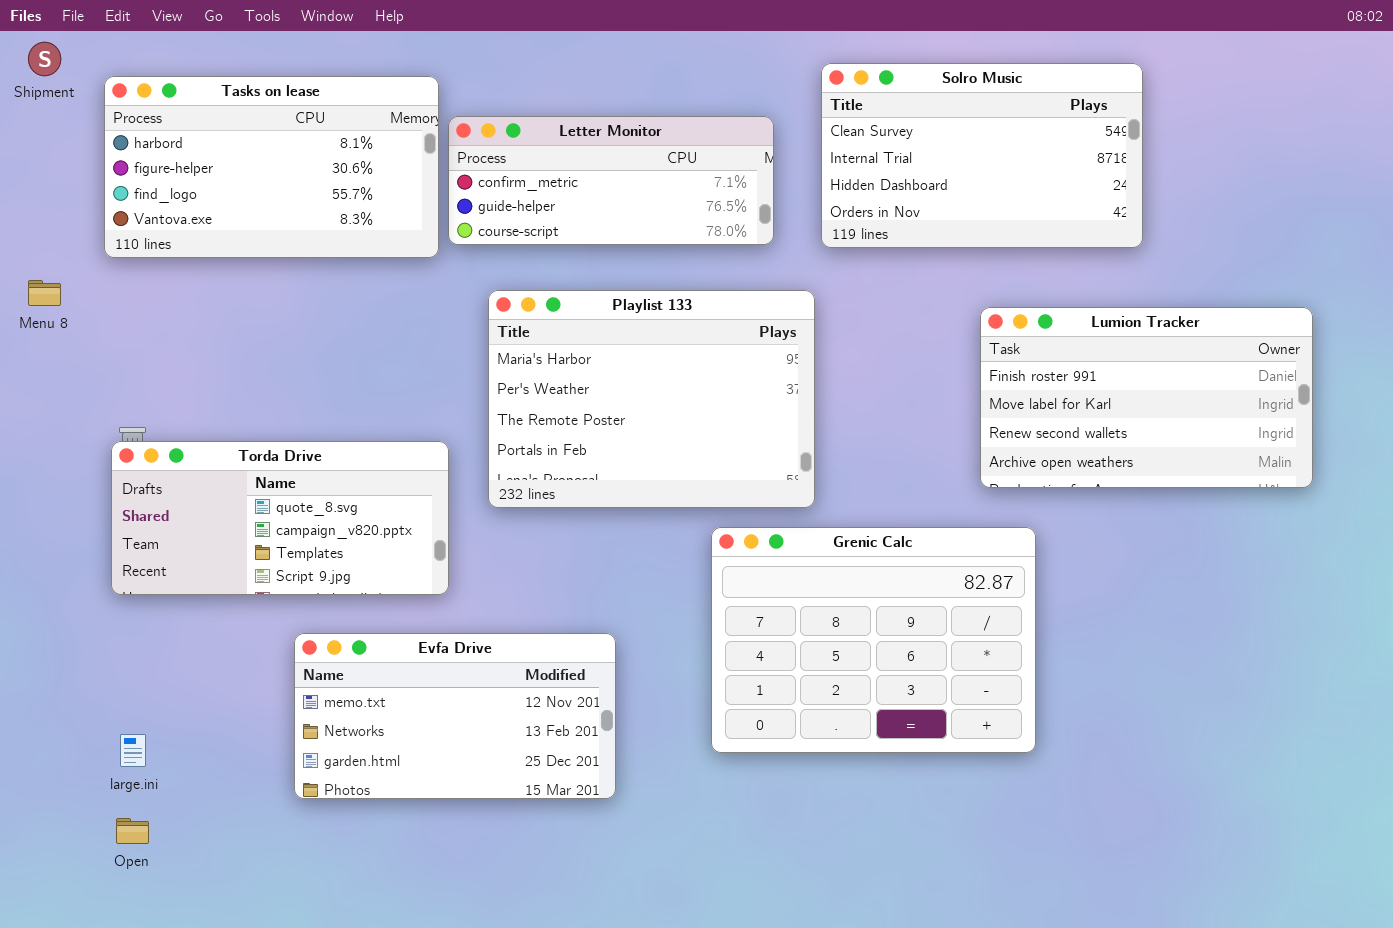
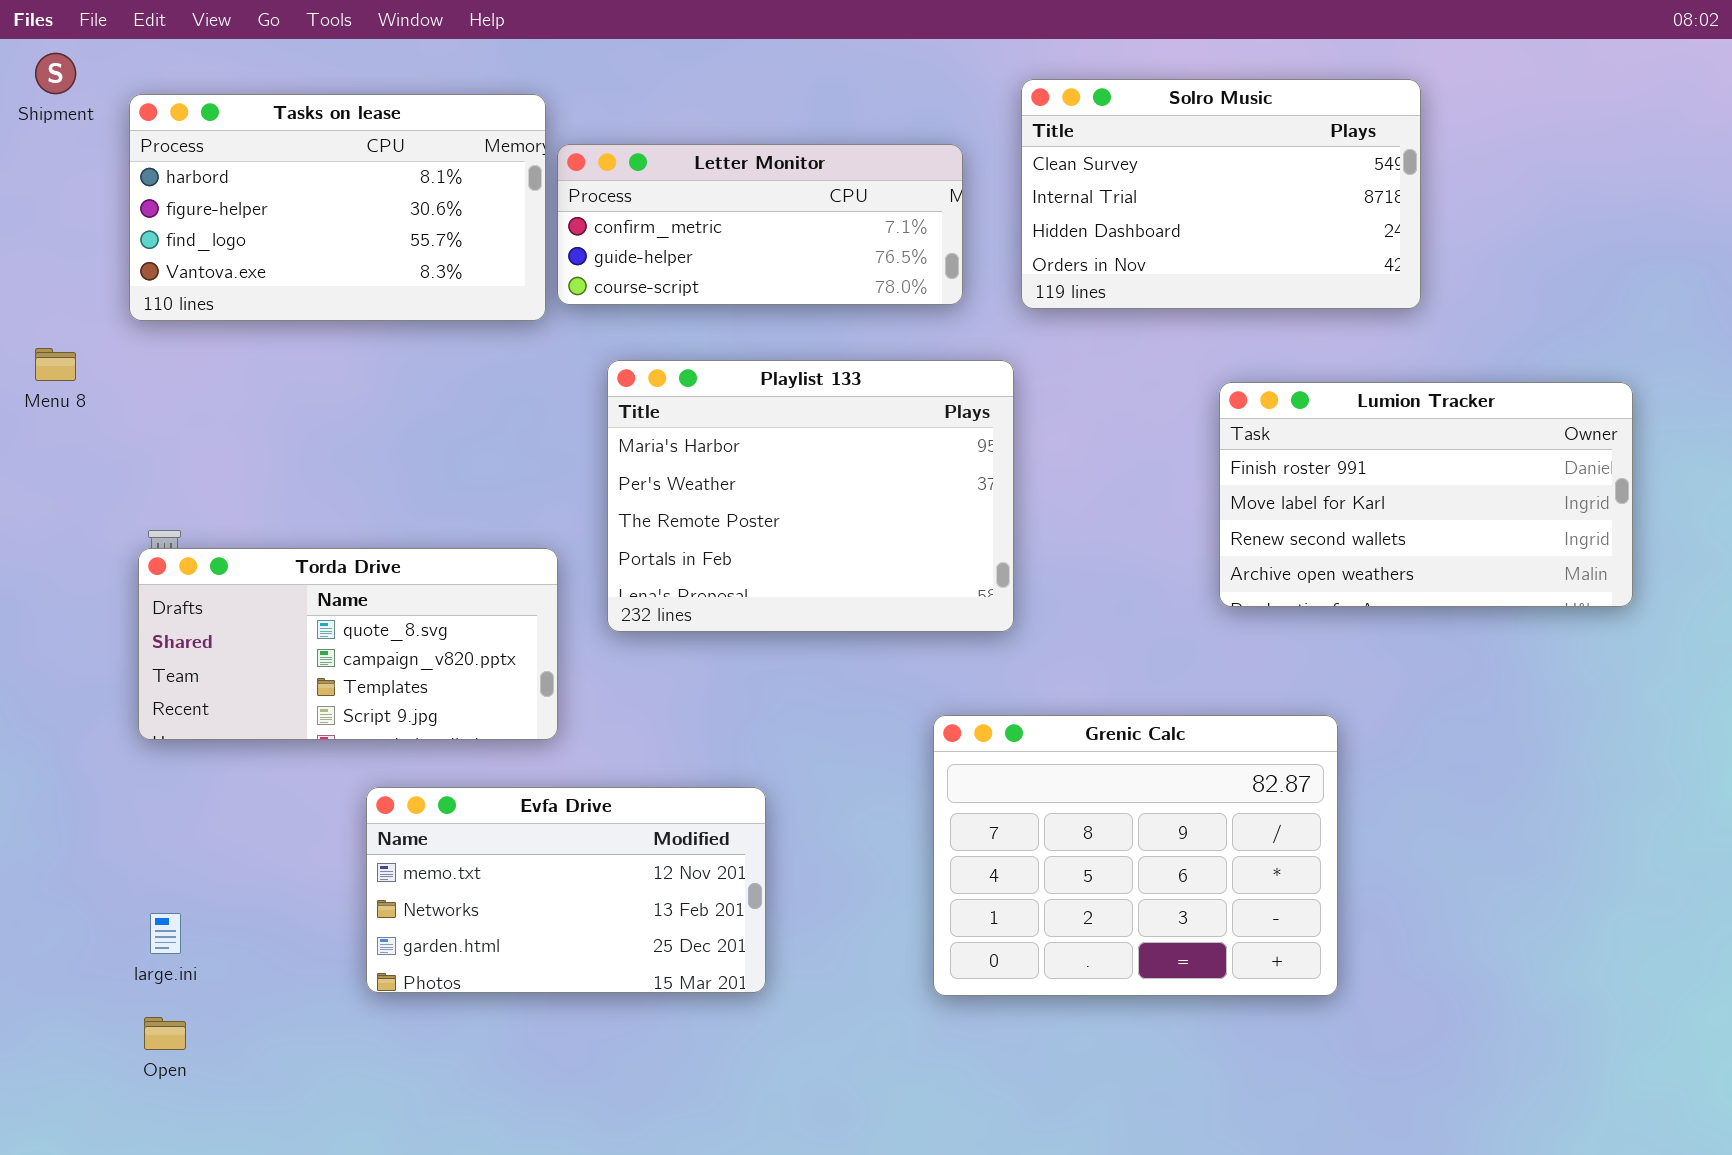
Grenic Calc: [711,527,1036,753] -> [933,715,1338,996], moved

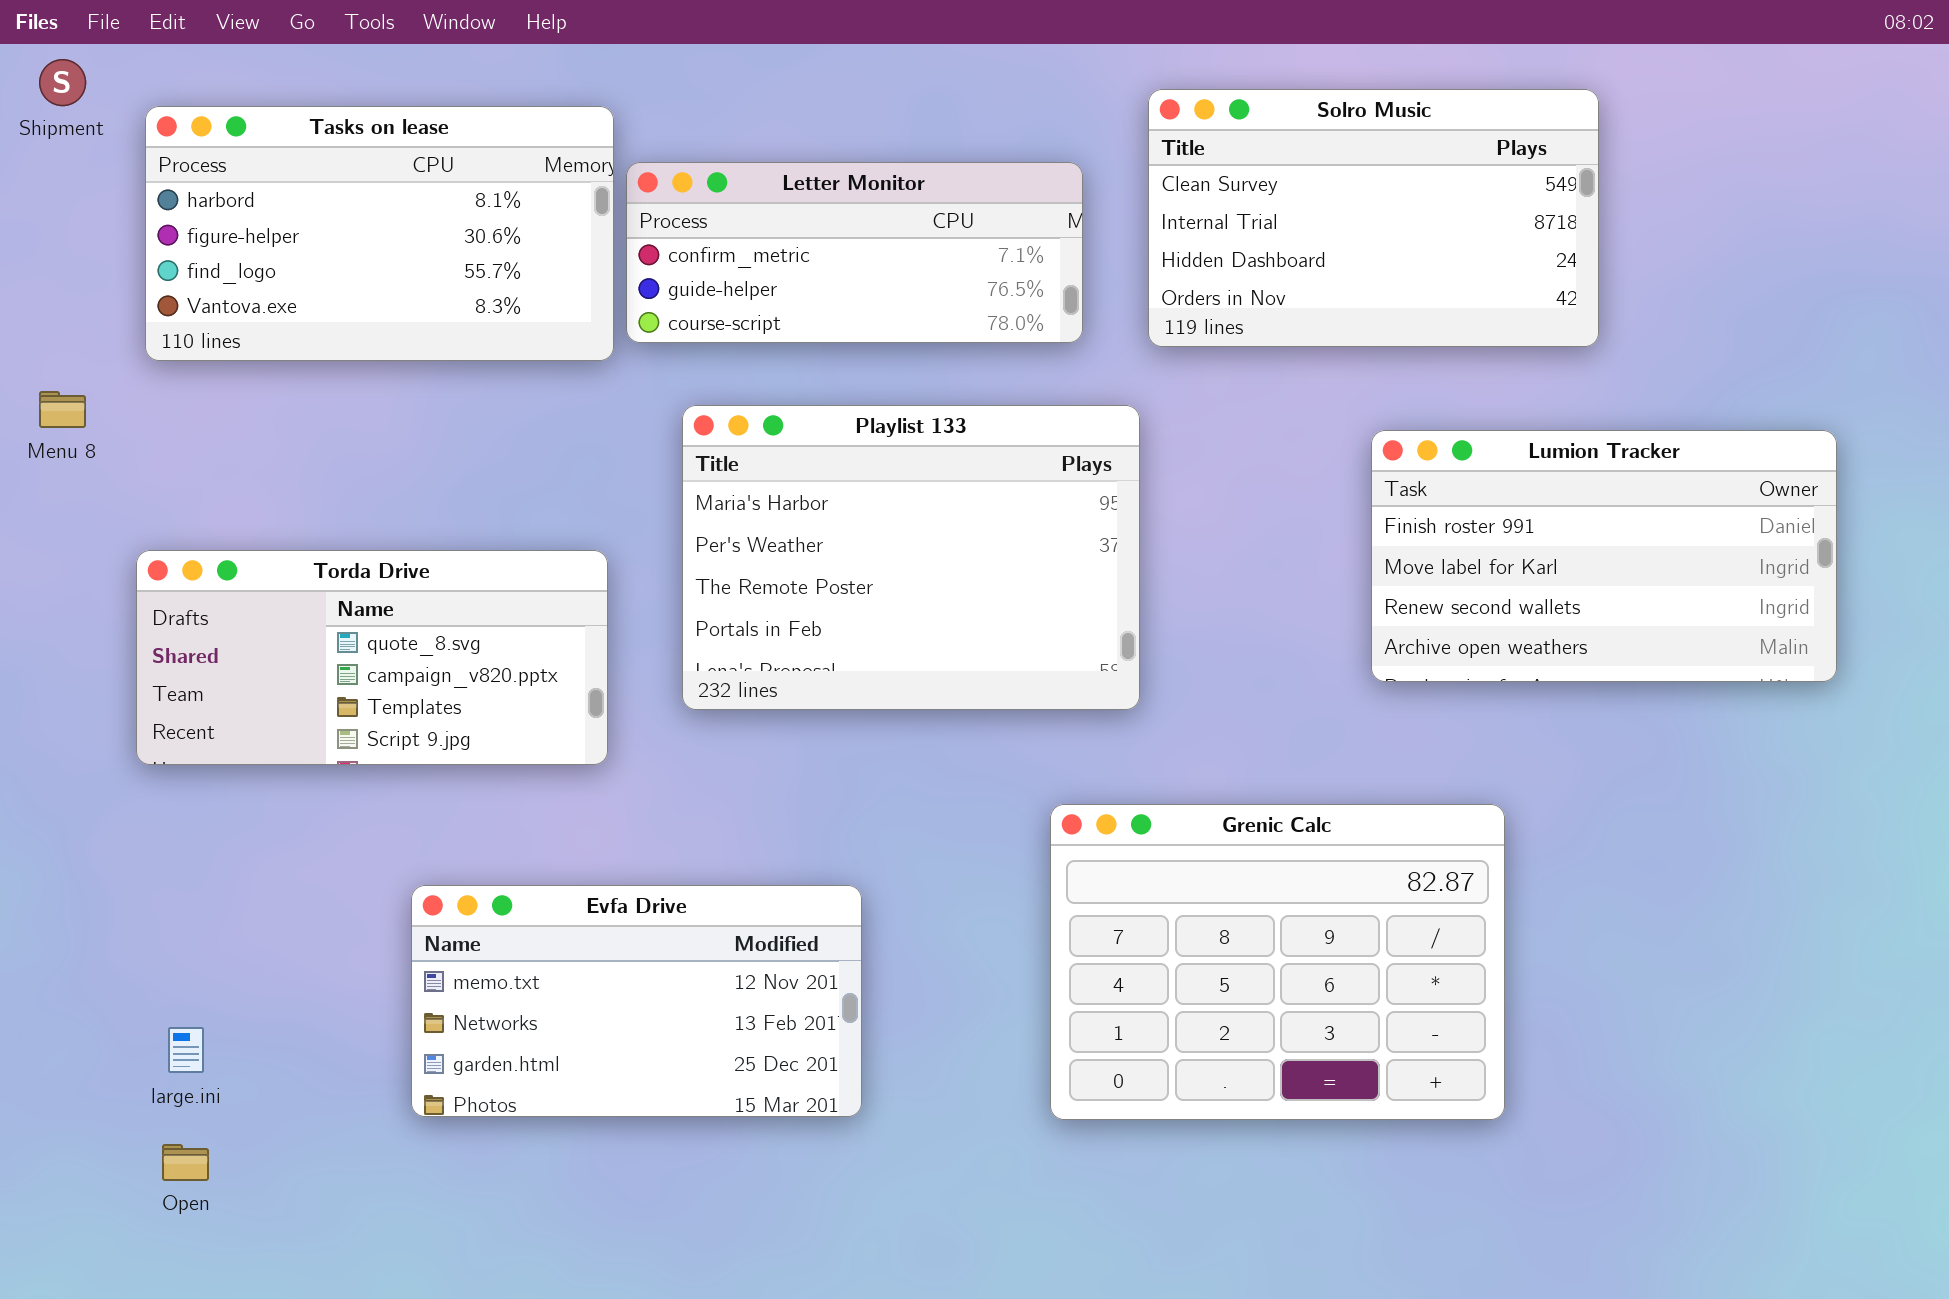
Torda Drive: [138,548,558,740] -> [136,550,608,765], moved

